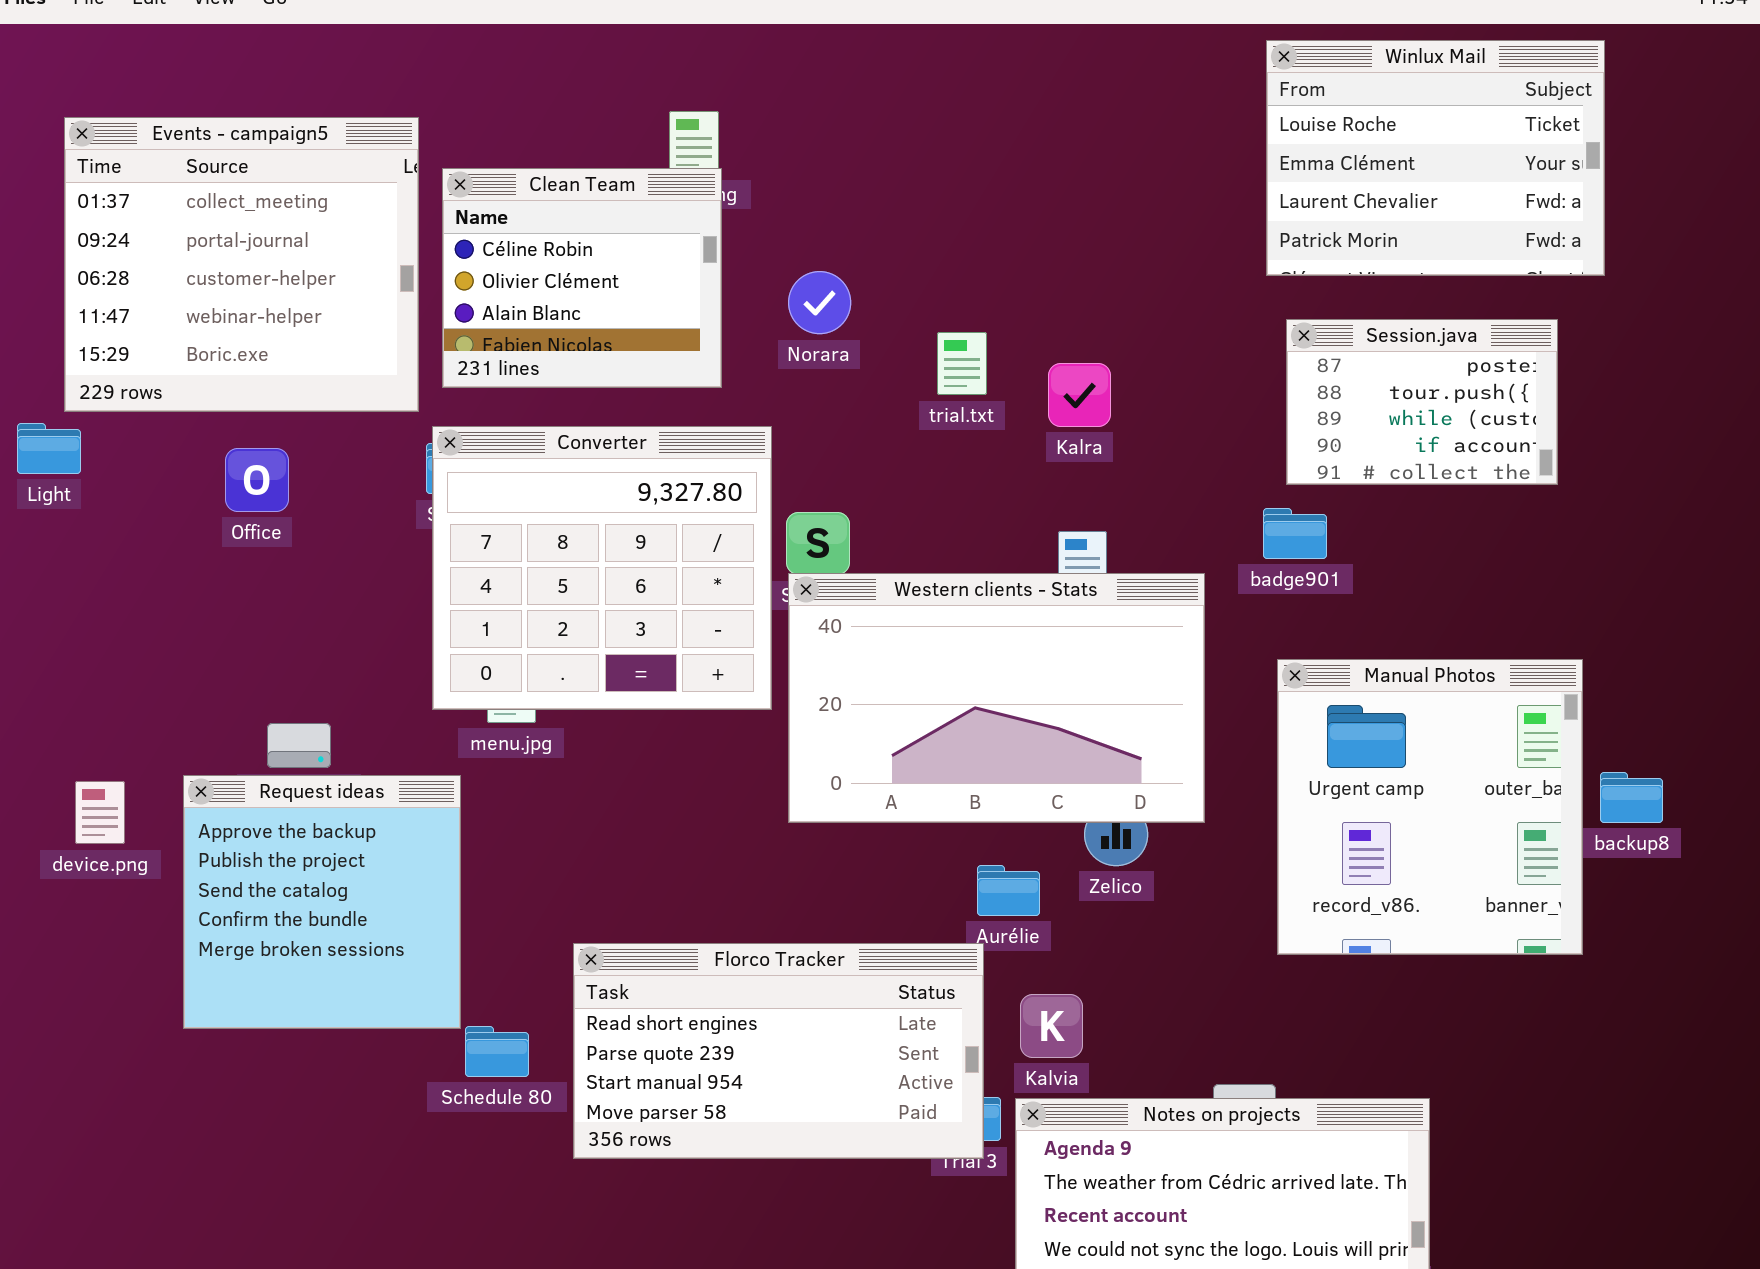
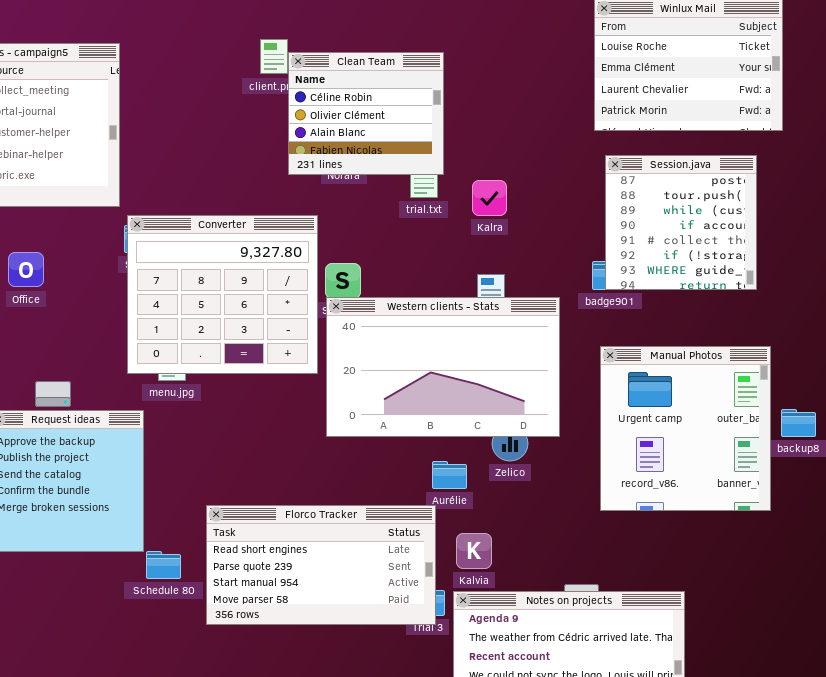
Clean Team: [442,168,722,388] -> [288,52,444,175], moved
Session.java: [1286,319,1558,485] -> [605,155,757,290], resized
Office: [225,448,289,512] -> [8,252,44,287], moved

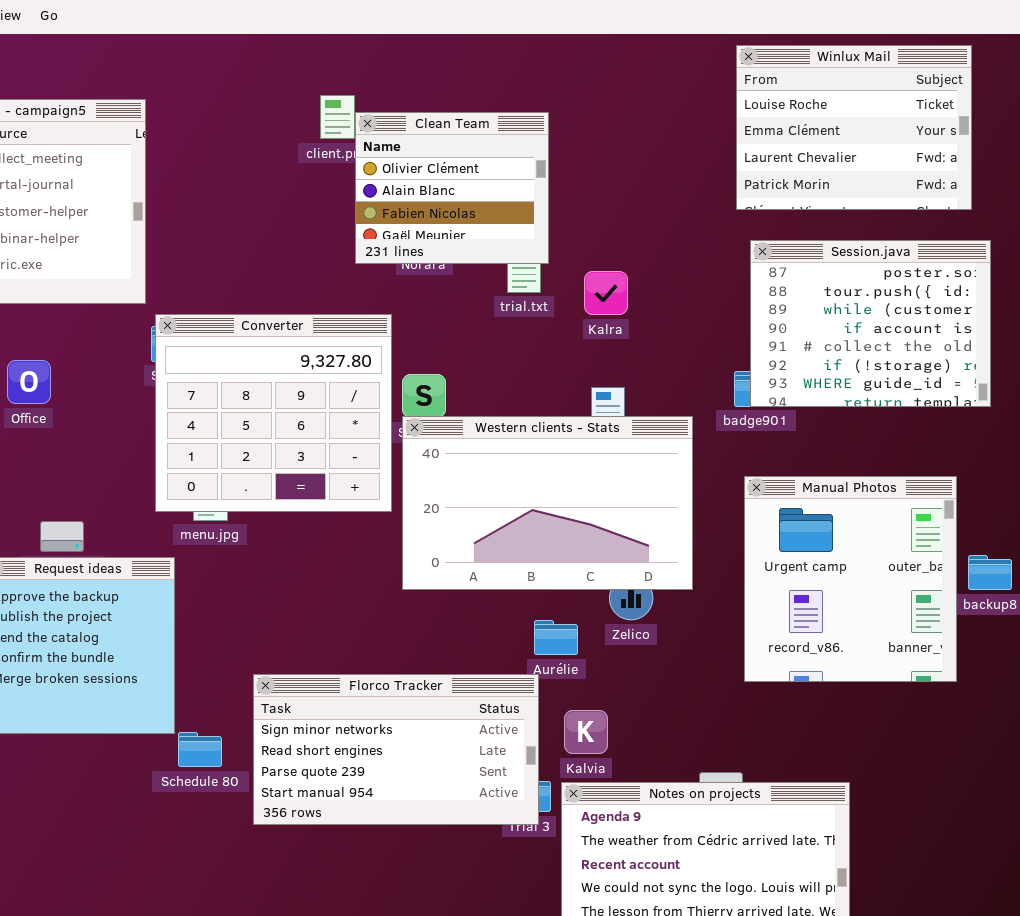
Clean Team: [288,52,444,175] -> [355,112,549,264], scrolled down 1 row
Session.java: [605,155,757,290] -> [750,240,991,407], resized
Florco Tracker: [206,505,436,625] -> [253,674,539,825], scrolled up 1 row

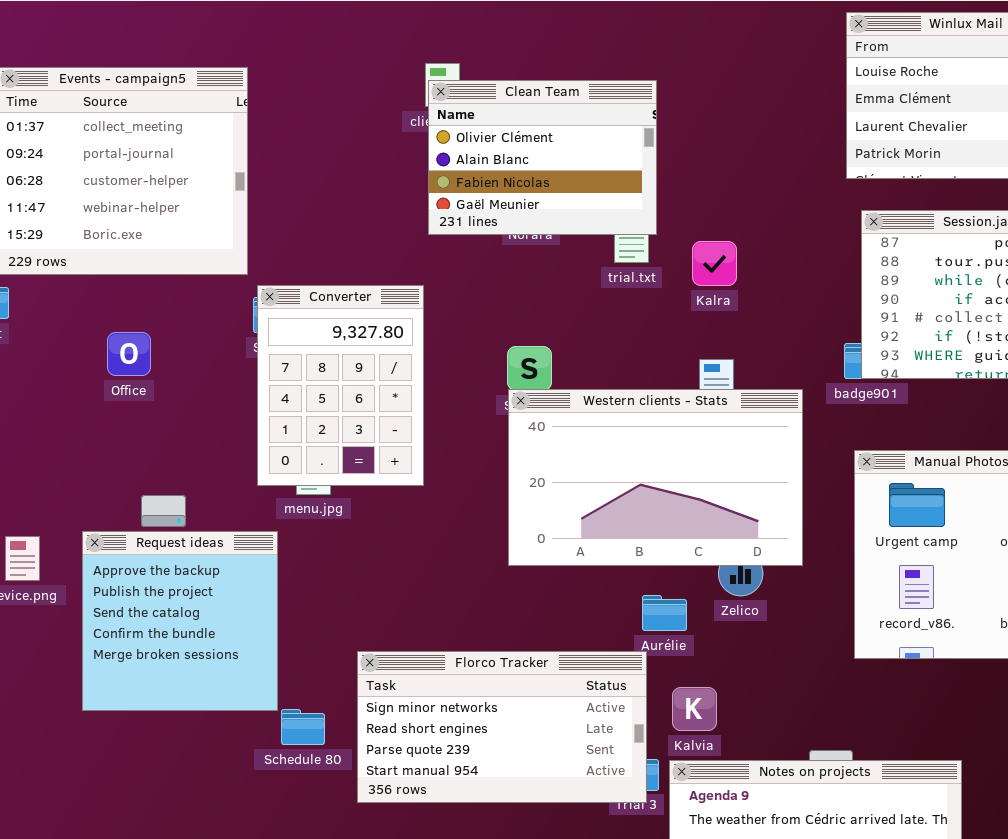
Clean Team: [355,112,549,264] -> [428,80,657,235], resized
Converter: [155,314,392,512] -> [257,285,424,486], resized

